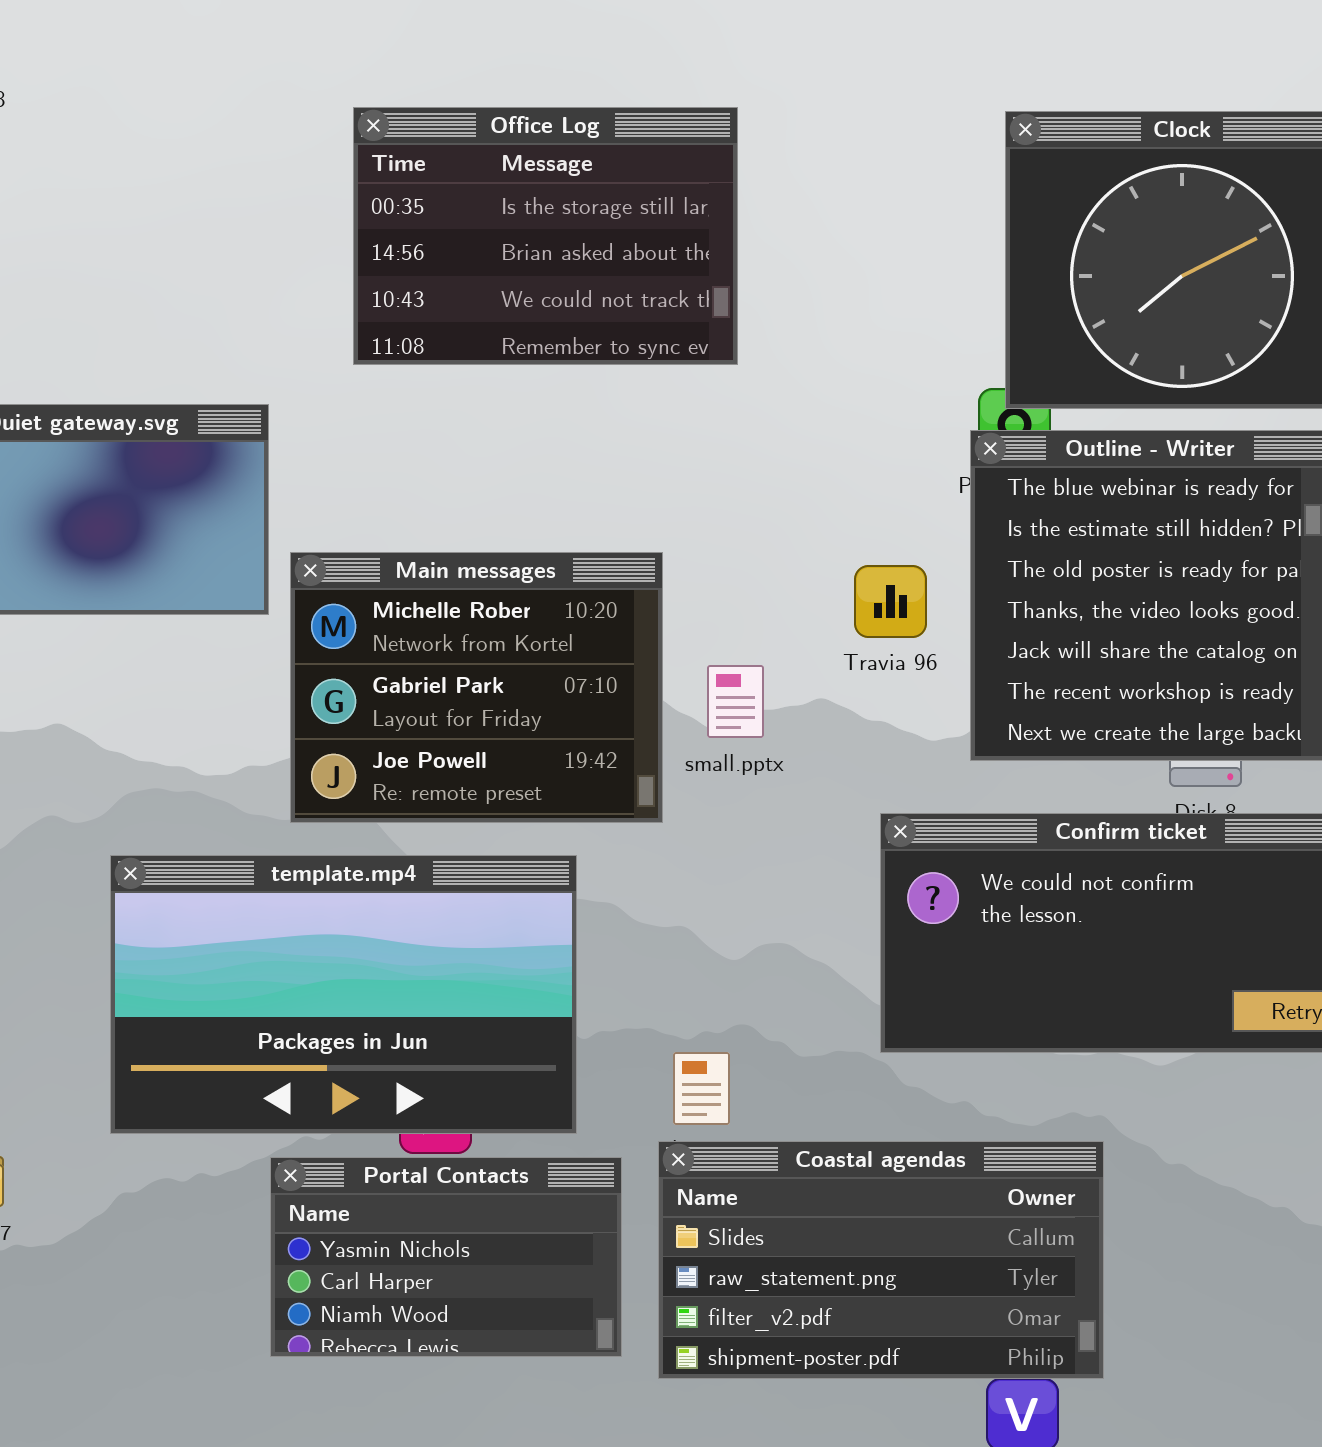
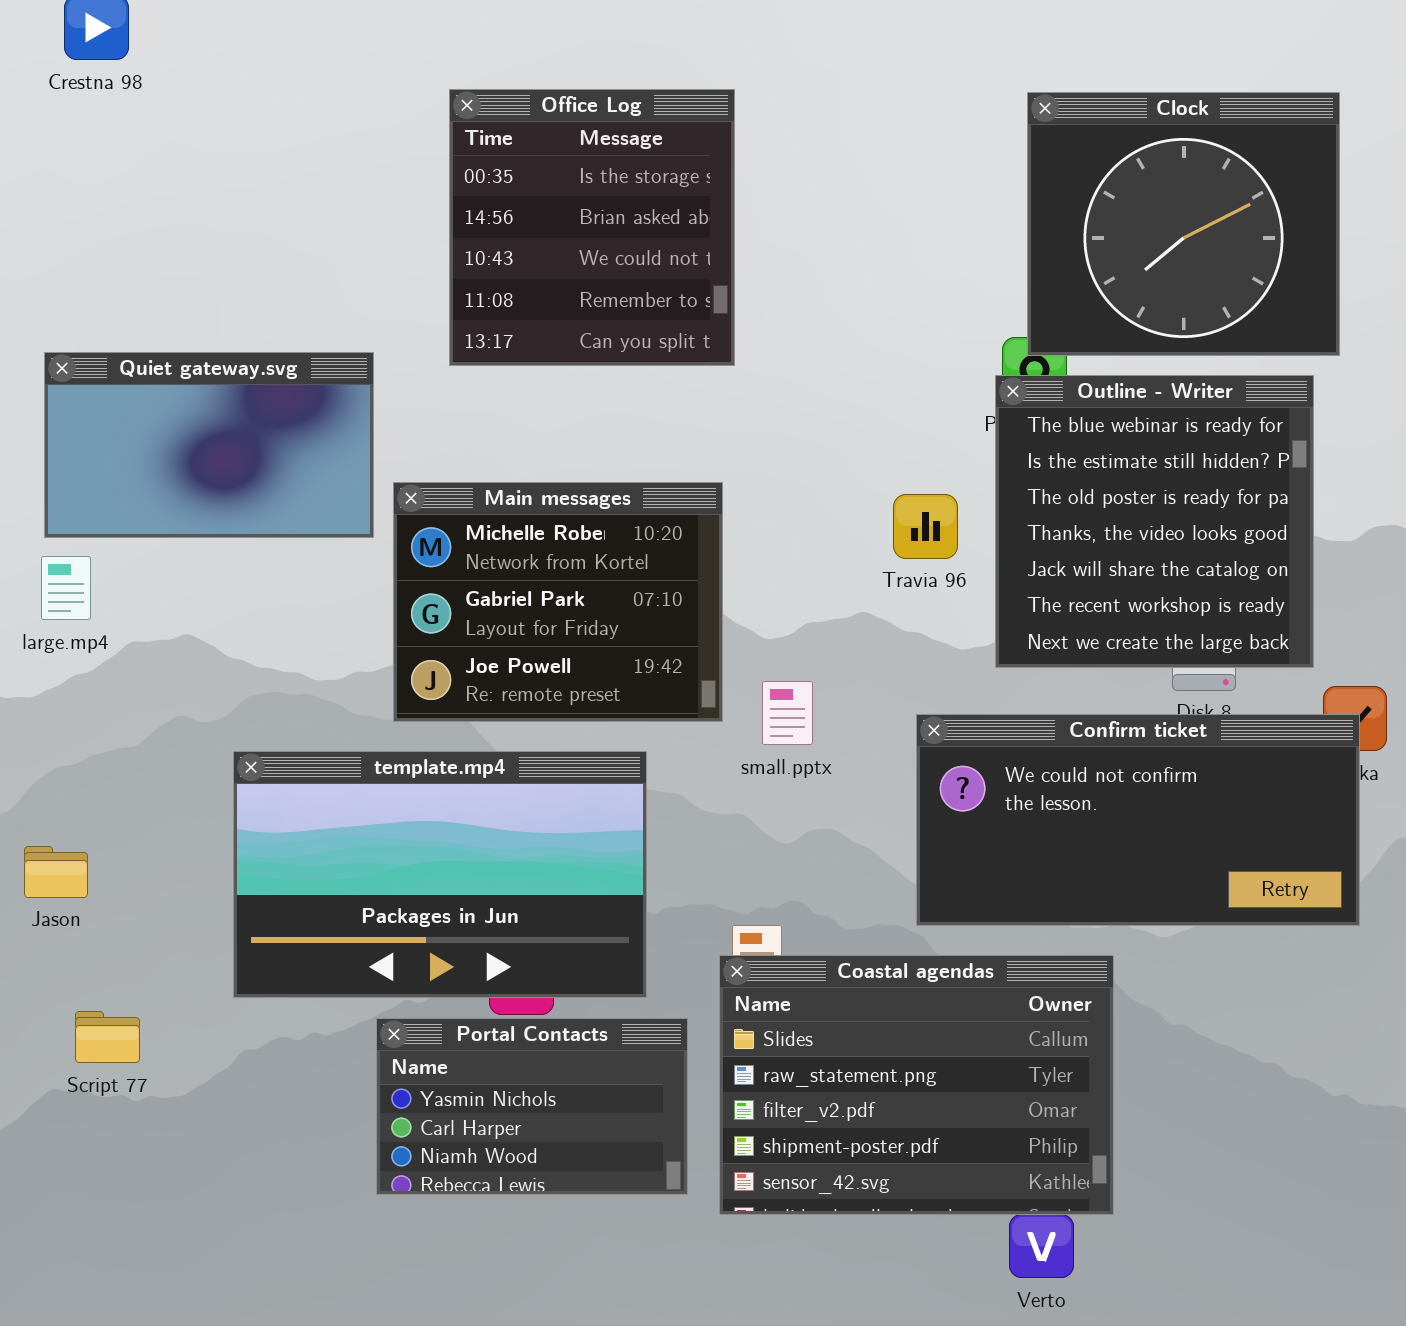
Office Log: [353,107,738,365] -> [449,89,735,366], resized
small.pptx: [707,665,764,738] -> [762,681,813,745], moved
Coastal agendas: [658,1141,1104,1379] -> [719,955,1114,1215], resized

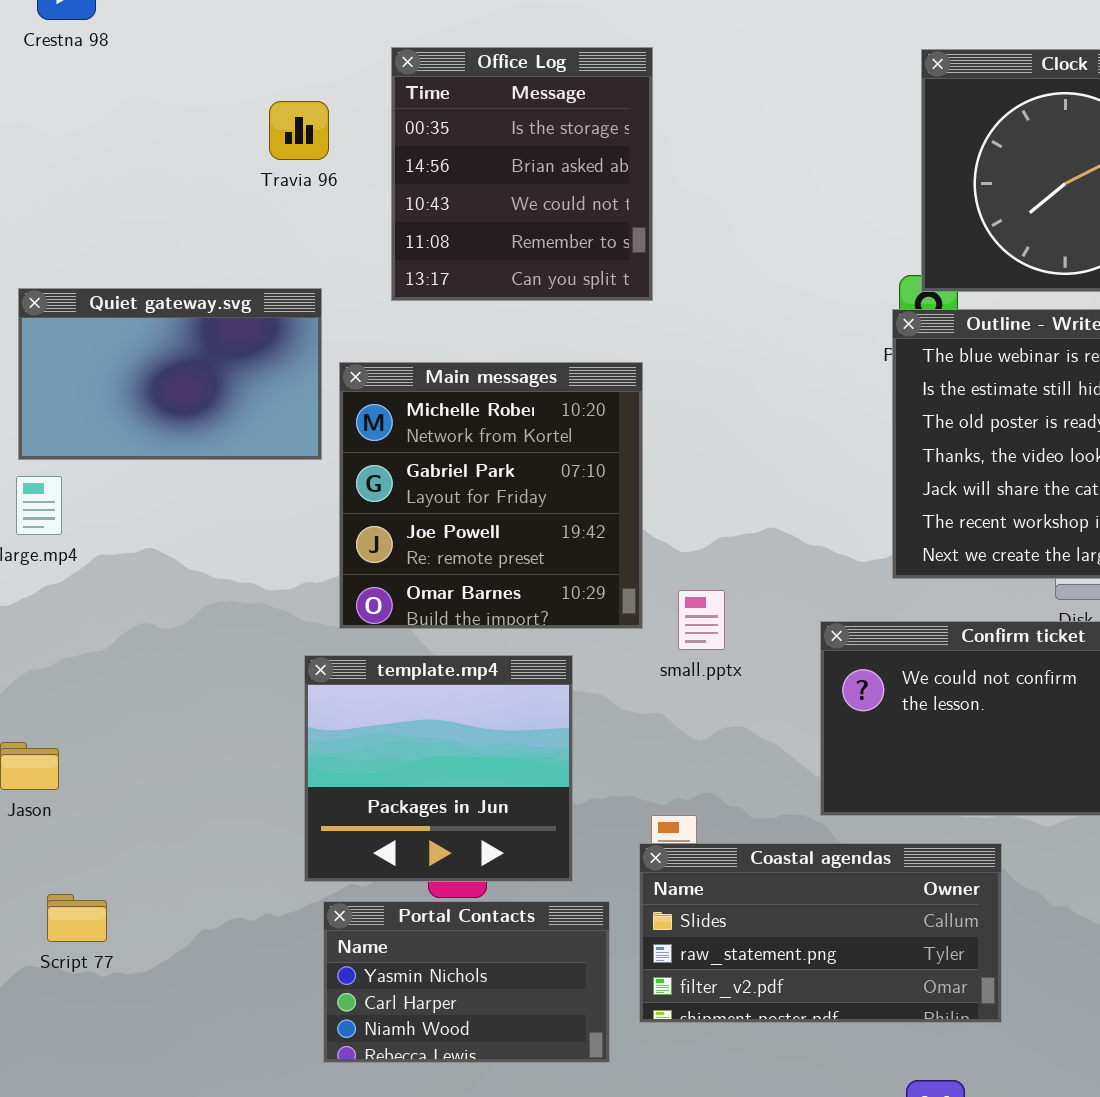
Main messages: [393,482,723,722] -> [339,362,643,629], resized
Travia 96: [893,494,958,559] -> [269,101,329,160], moved
template.mp4: [233,751,647,998] -> [304,655,573,882], resized
Coastal agendas: [719,955,1114,1215] -> [639,843,1002,1023], resized

